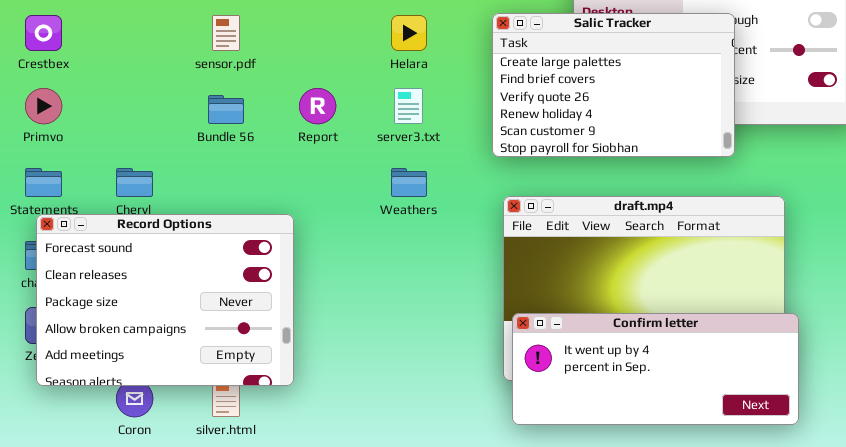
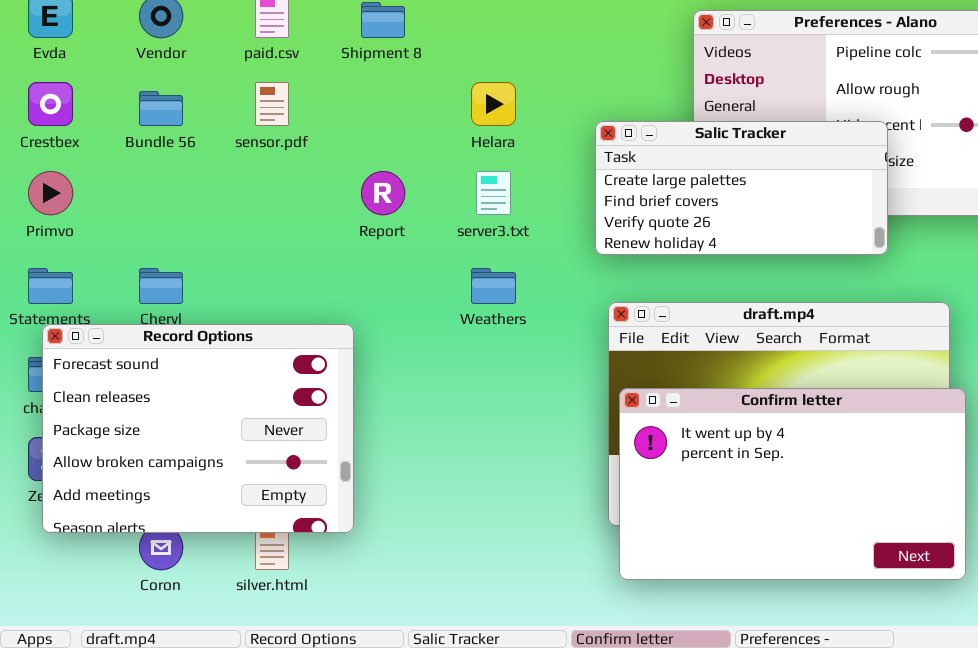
Salic Tracker: [492,13,735,157] -> [595,121,888,255], resized
Bundle 56: [208,95,244,124] -> [139,91,183,126], moved
Confirm letter: [512,313,799,425] -> [619,388,966,580], resized

